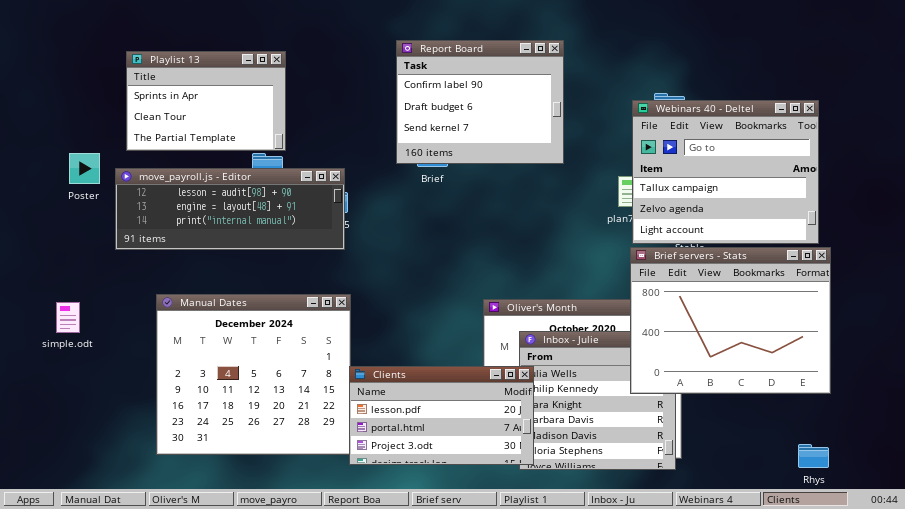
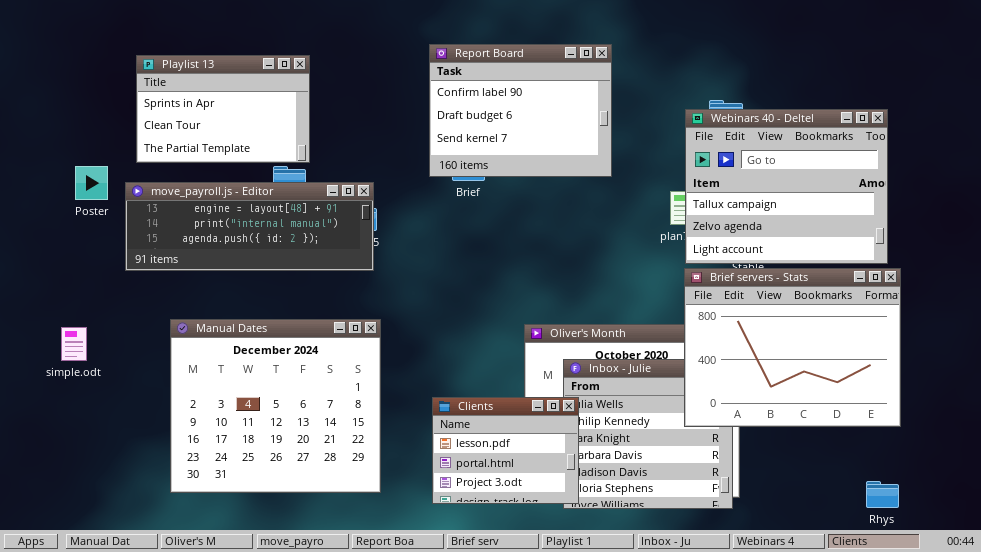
move_payroll.js - Editor: [115,168,345,250] -> [125,182,374,271], scrolled down 1 row
Clients: [349,366,534,465] -> [432,397,579,504], resized

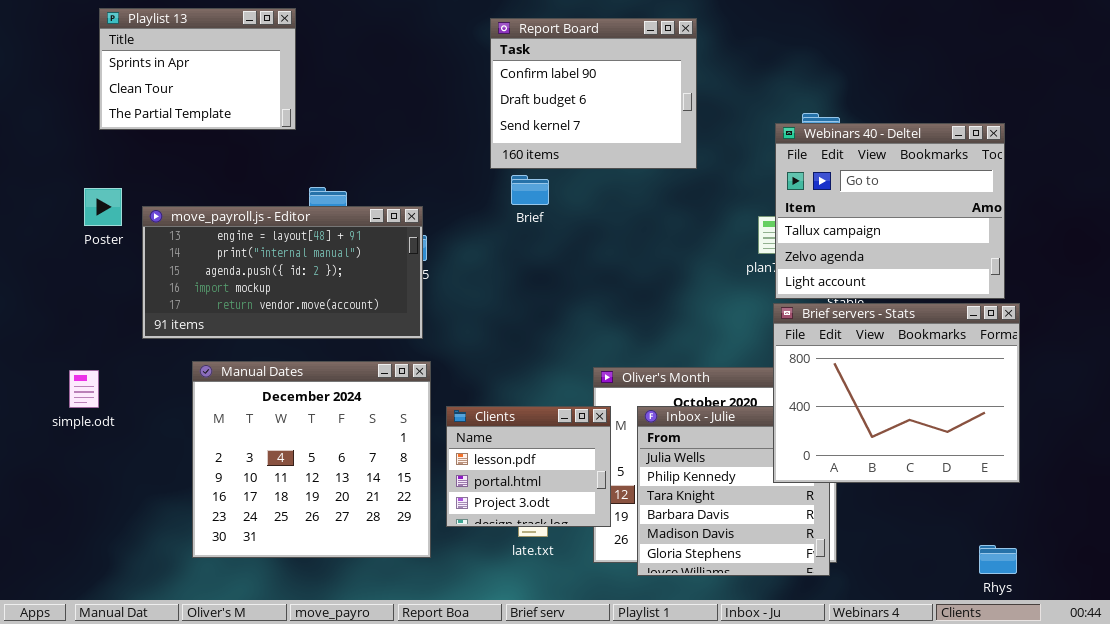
Report Board: [429,44,612,177] -> [490,18,697,169], moved
Playlist 13: [136,55,310,163] -> [99,8,296,130], moved
move_payroll.js - Editor: [125,182,374,271] -> [142,206,423,339], resized
Clients: [432,397,579,504] -> [446,406,611,527], moved

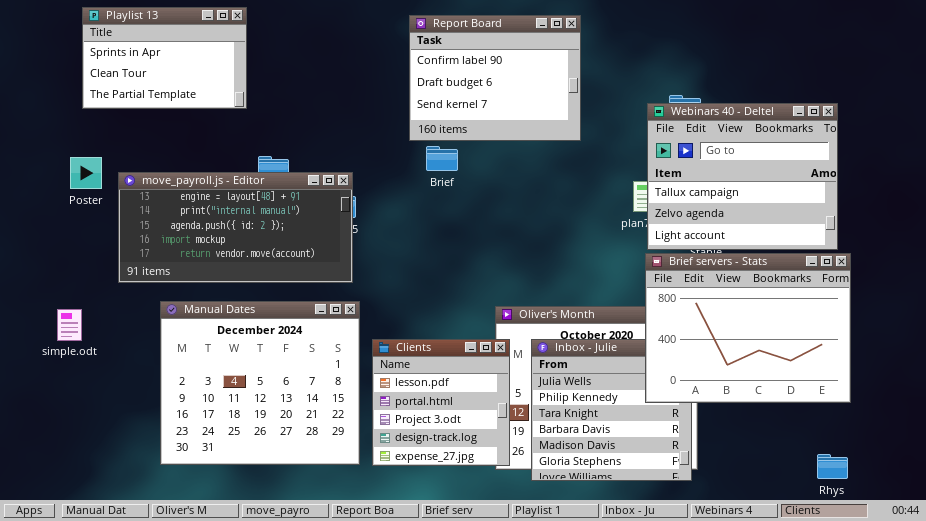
Clients: [446,406,611,527] -> [372,339,510,466], resized

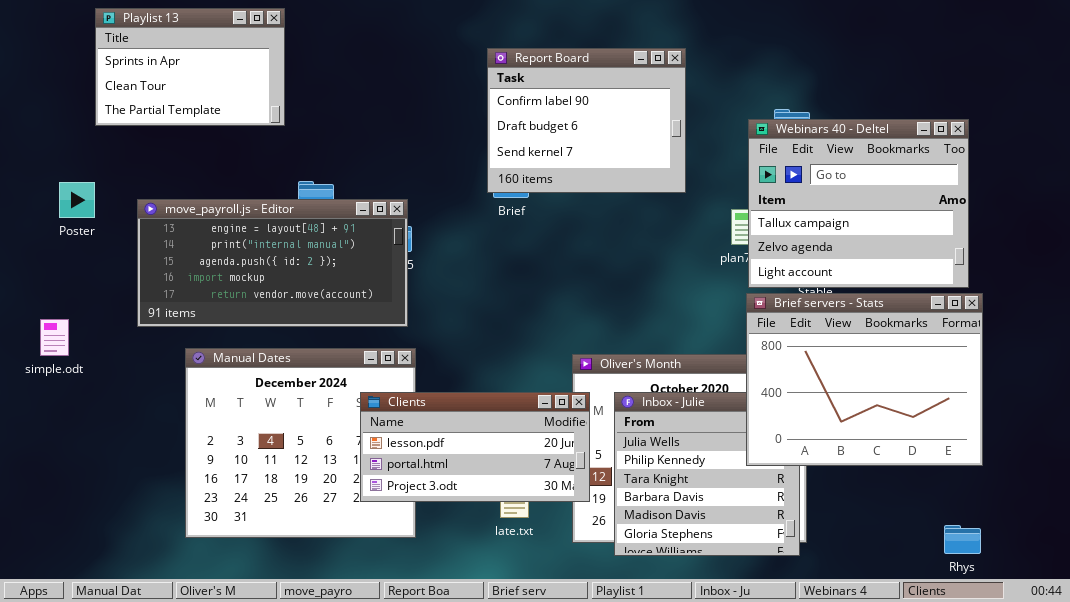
Report Board: [409,15,581,141] -> [487,48,686,193], moved
Poster: [70,157,102,189] -> [59,182,95,218], moved
simple.odt: [57,309,82,341] -> [40,319,69,356], moved
Clients: [372,339,510,466] -> [360,392,590,502], resized

